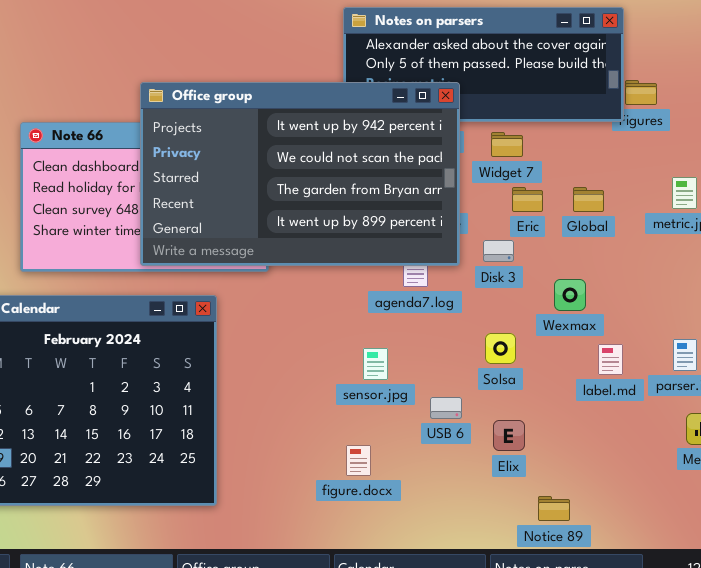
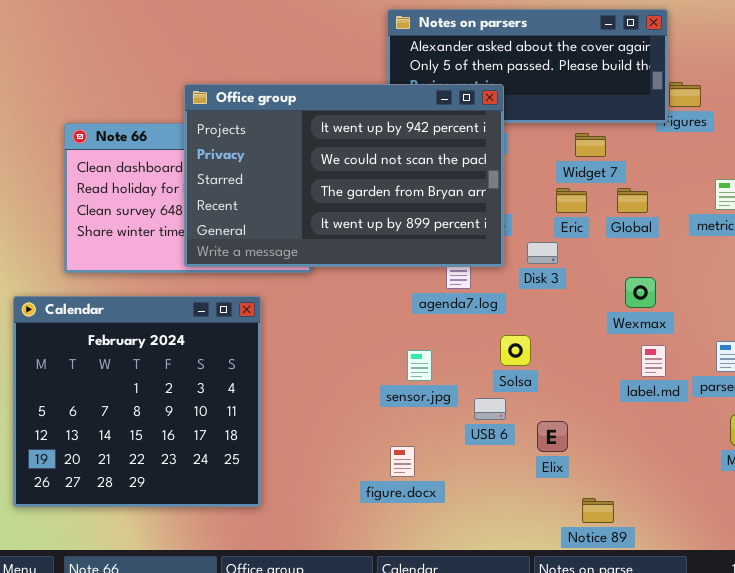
Widget 7: [491,132,523,157] -> [575,133,606,157], moved
Wexmax: [554,279,586,311] -> [625,277,656,308], moved
Solsa: [485,333,516,364] -> [500,335,531,366], moved

